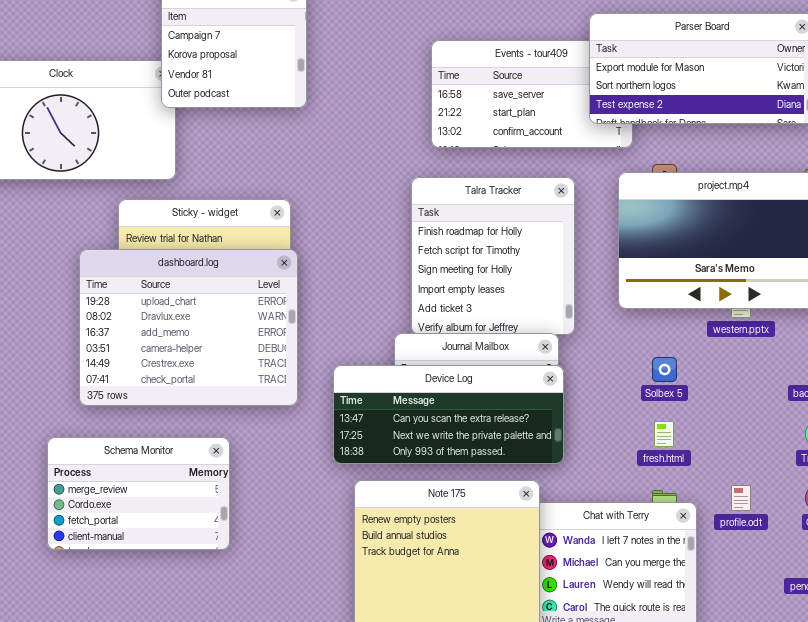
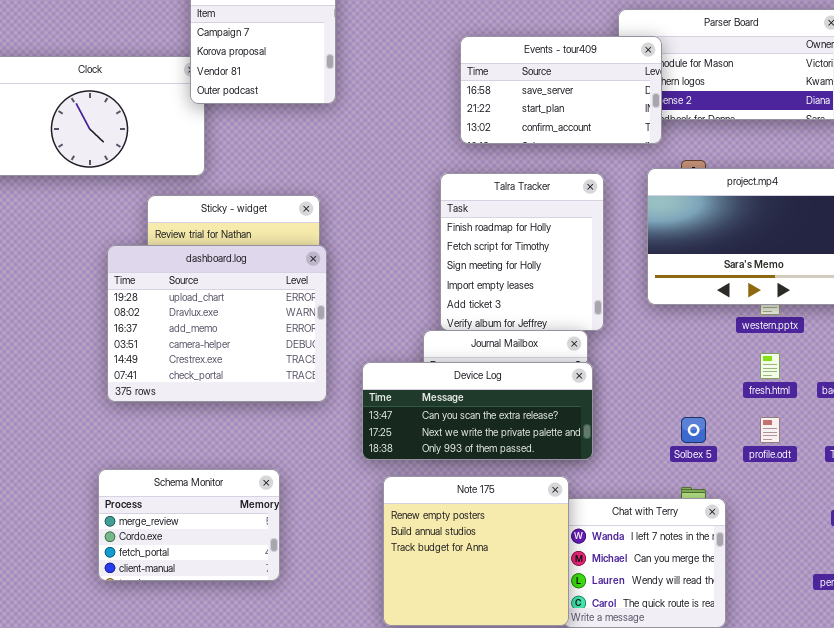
Events - tour409: [431,40,633,148] -> [460,36,662,144], raised
Solbex 5: [652,357,677,382] -> [681,417,706,443], moved
fresh.html: [654,421,674,447] -> [760,353,780,379], moved
Schema Monitor: [47,437,230,550] -> [98,469,280,581], moved
profile.odt: [731,485,751,511] -> [760,417,780,443], moved

